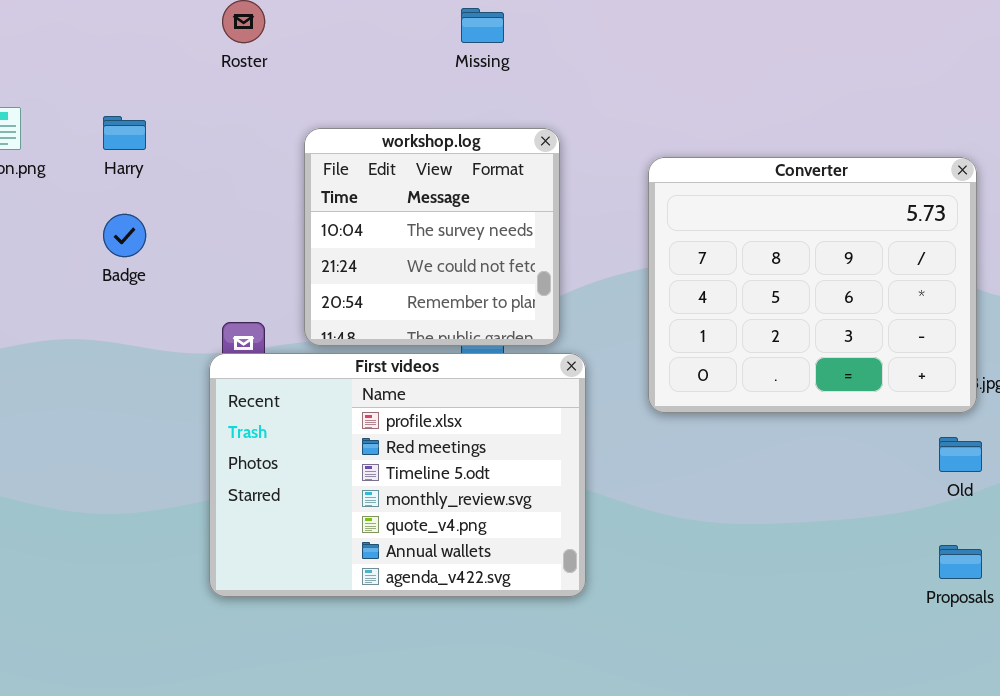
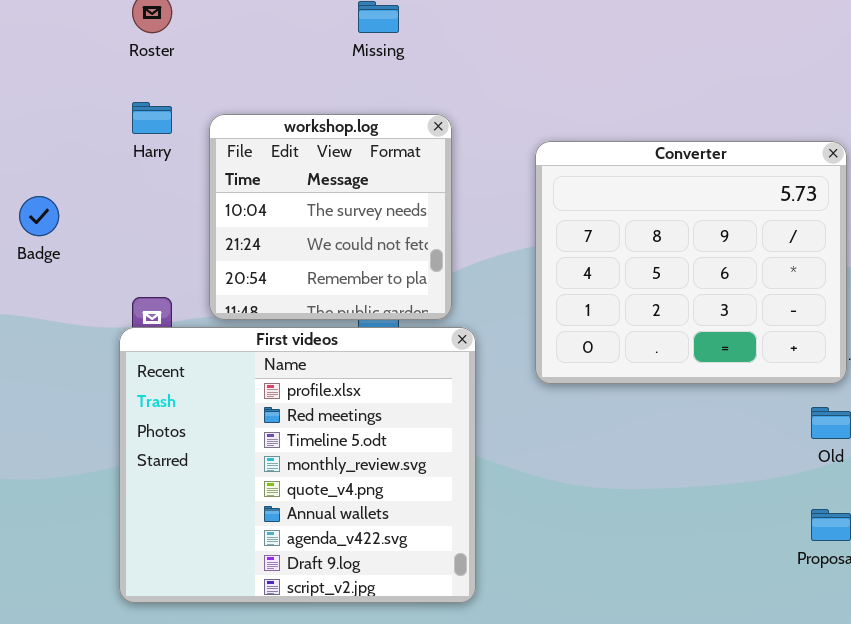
Harry: [103,116,146,150] -> [132,102,172,134], moved
First videos: [209,353,586,597] -> [119,327,476,603], resized

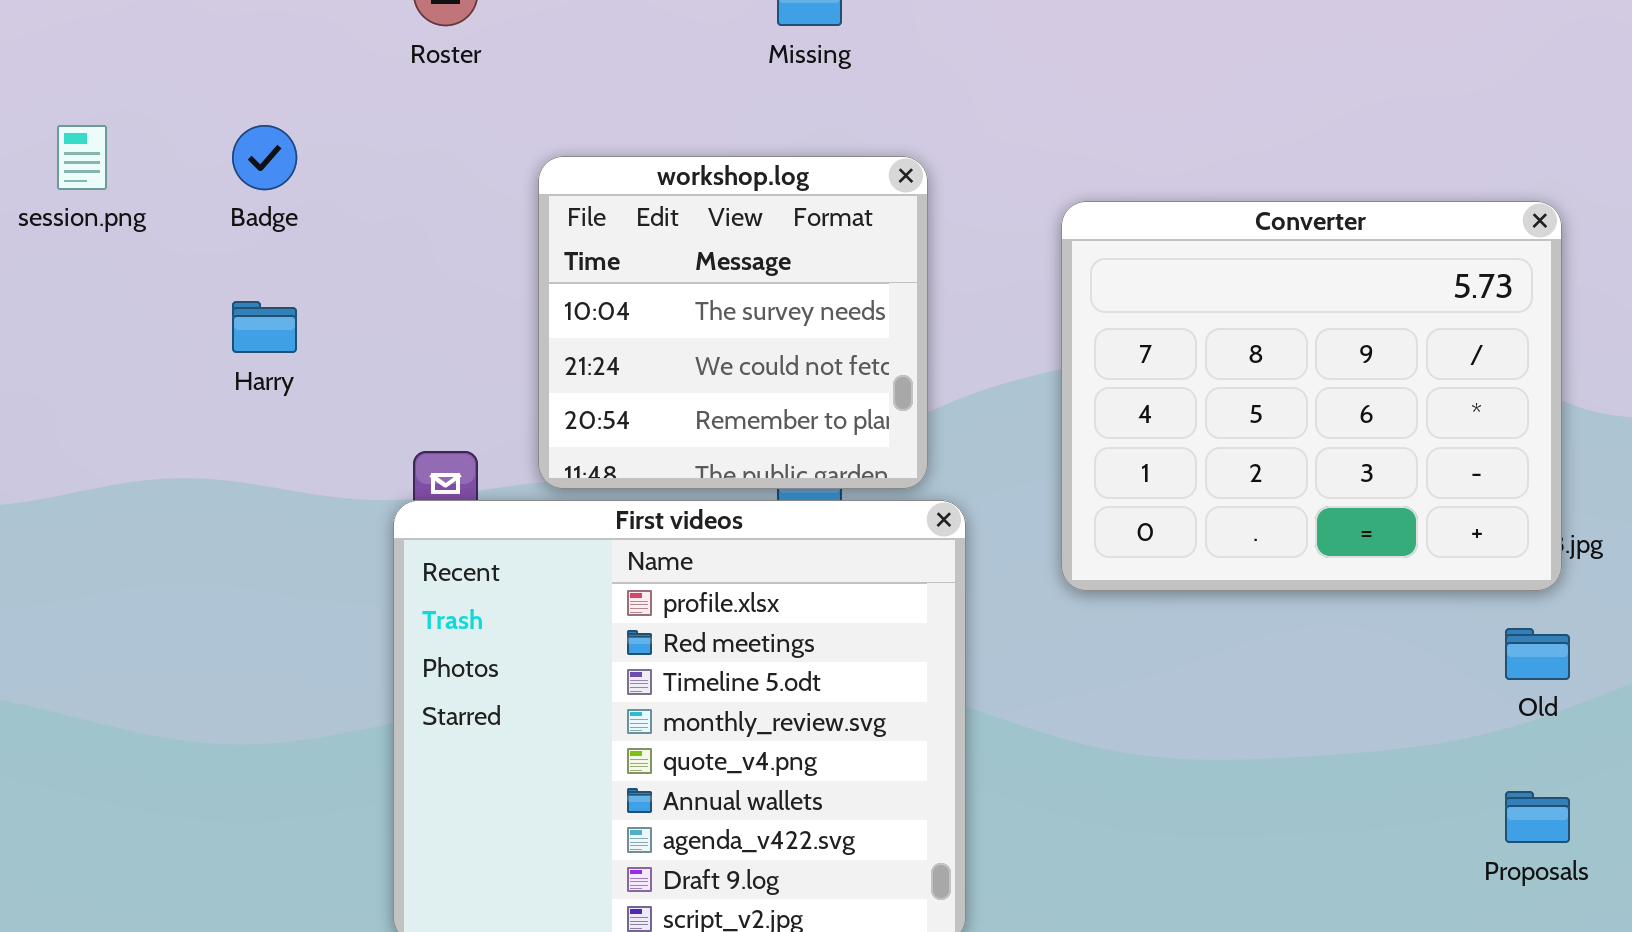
Harry: [132,102,172,134] -> [232,301,297,353], moved
Badge: [19,196,59,236] -> [232,125,297,190], moved

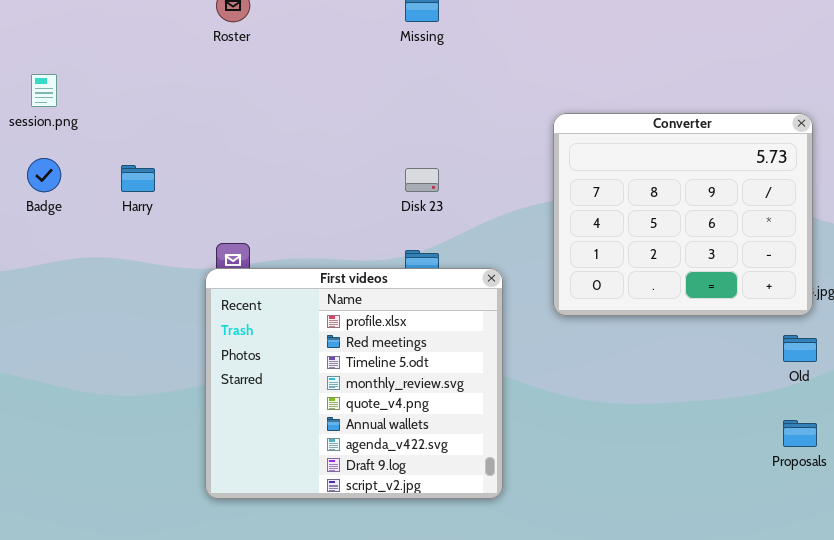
Badge: [232,125,297,190] -> [27,158,61,192], moved
workshop.log: [538,156,928,489] -> none, closed

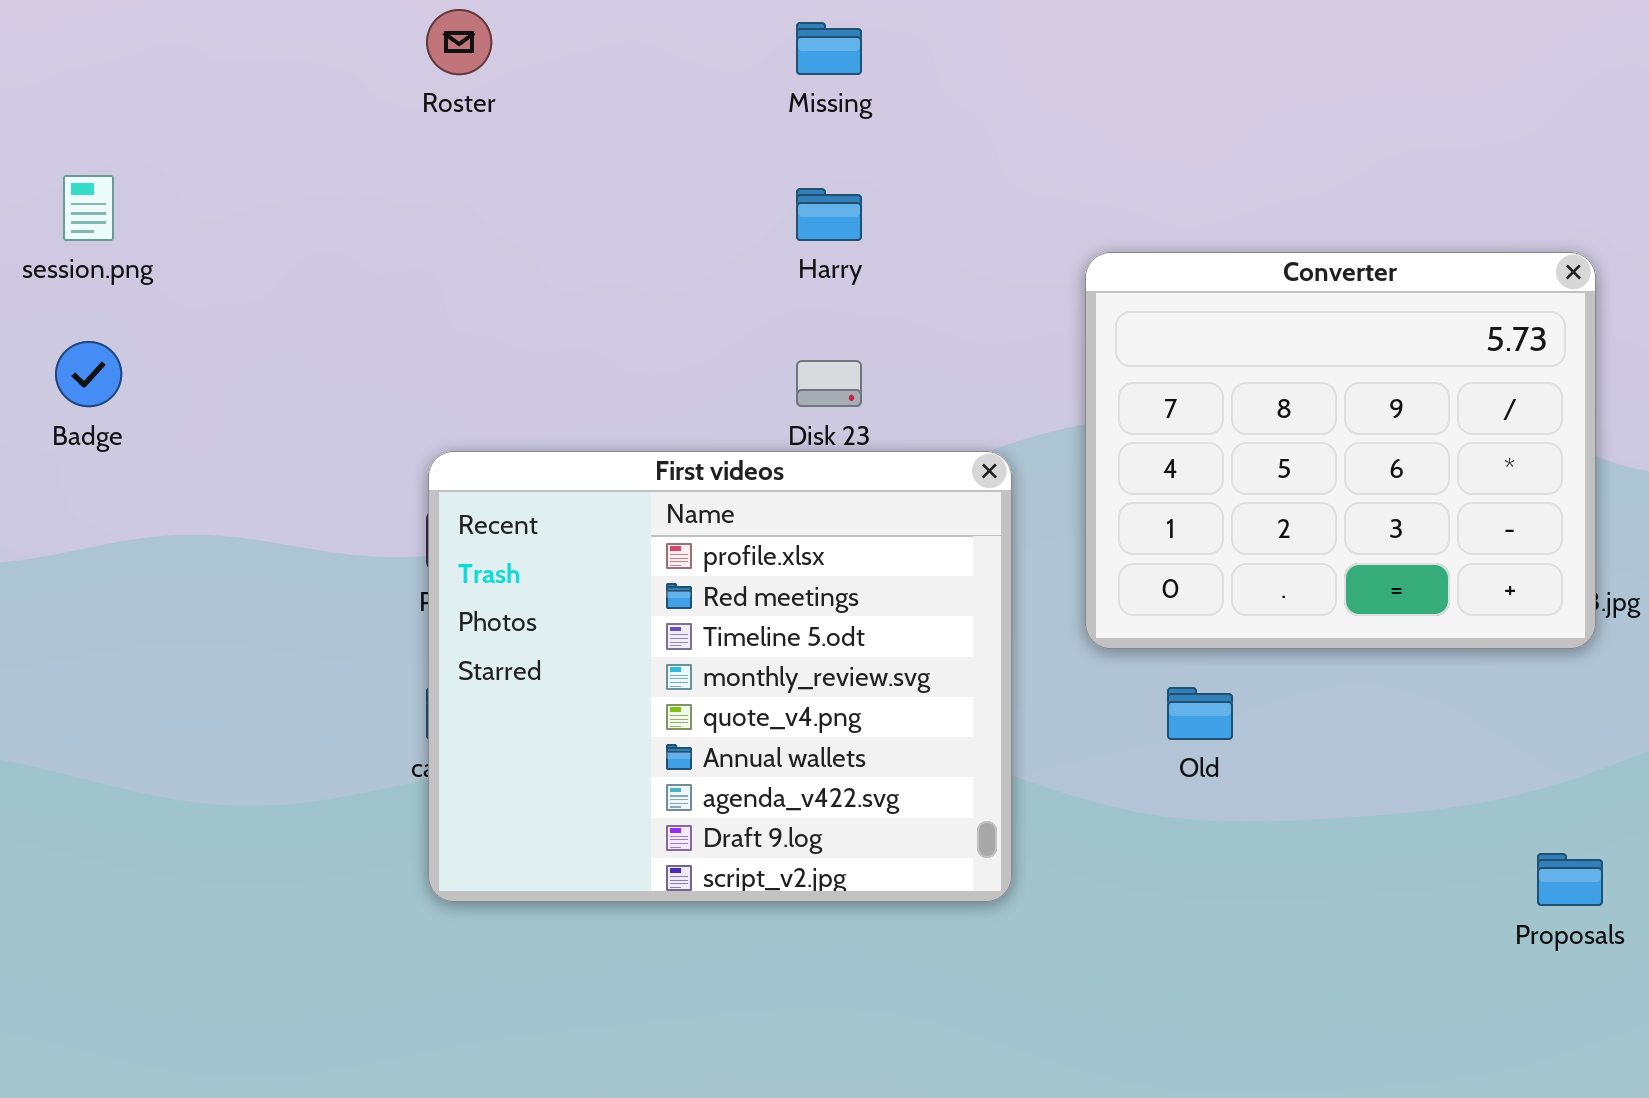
Harry: [121,165,155,192] -> [796,188,862,241], moved
First videos: [205,268,503,499] -> [428,451,1012,902], moved
Old: [783,335,817,362] -> [1167,687,1233,740], moved

